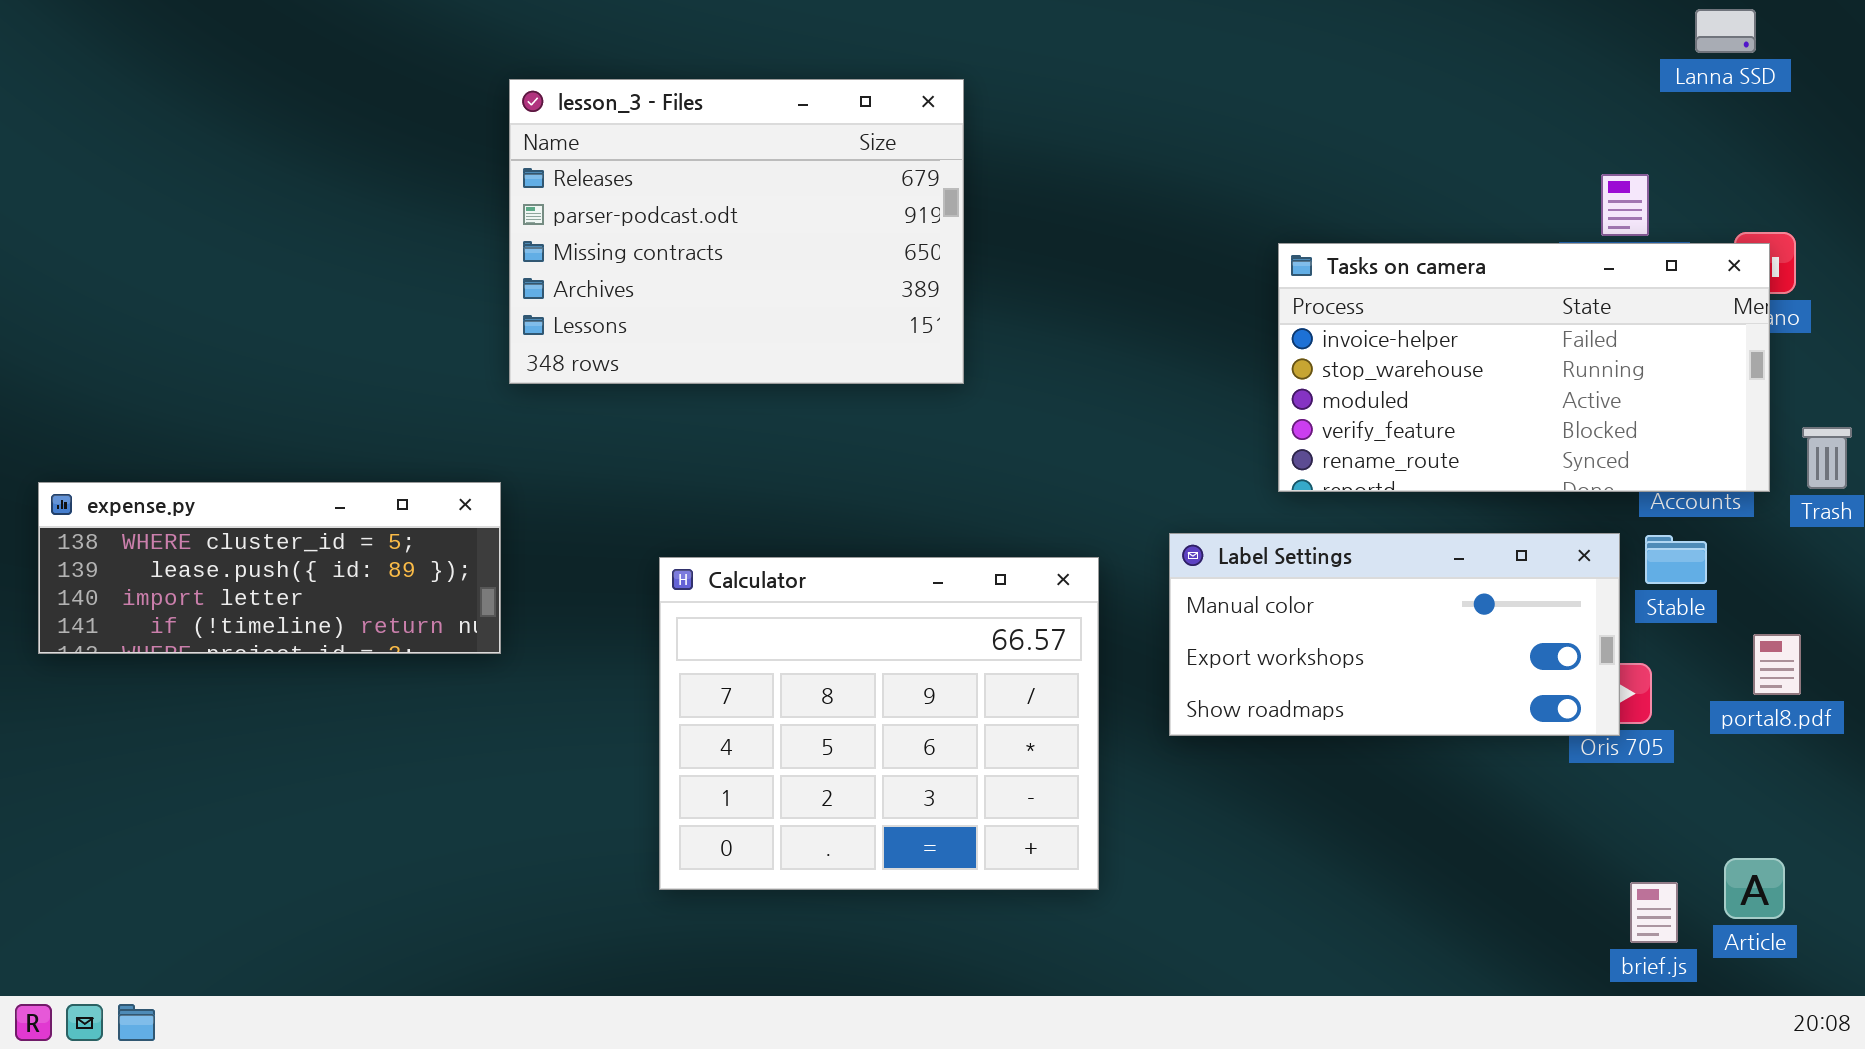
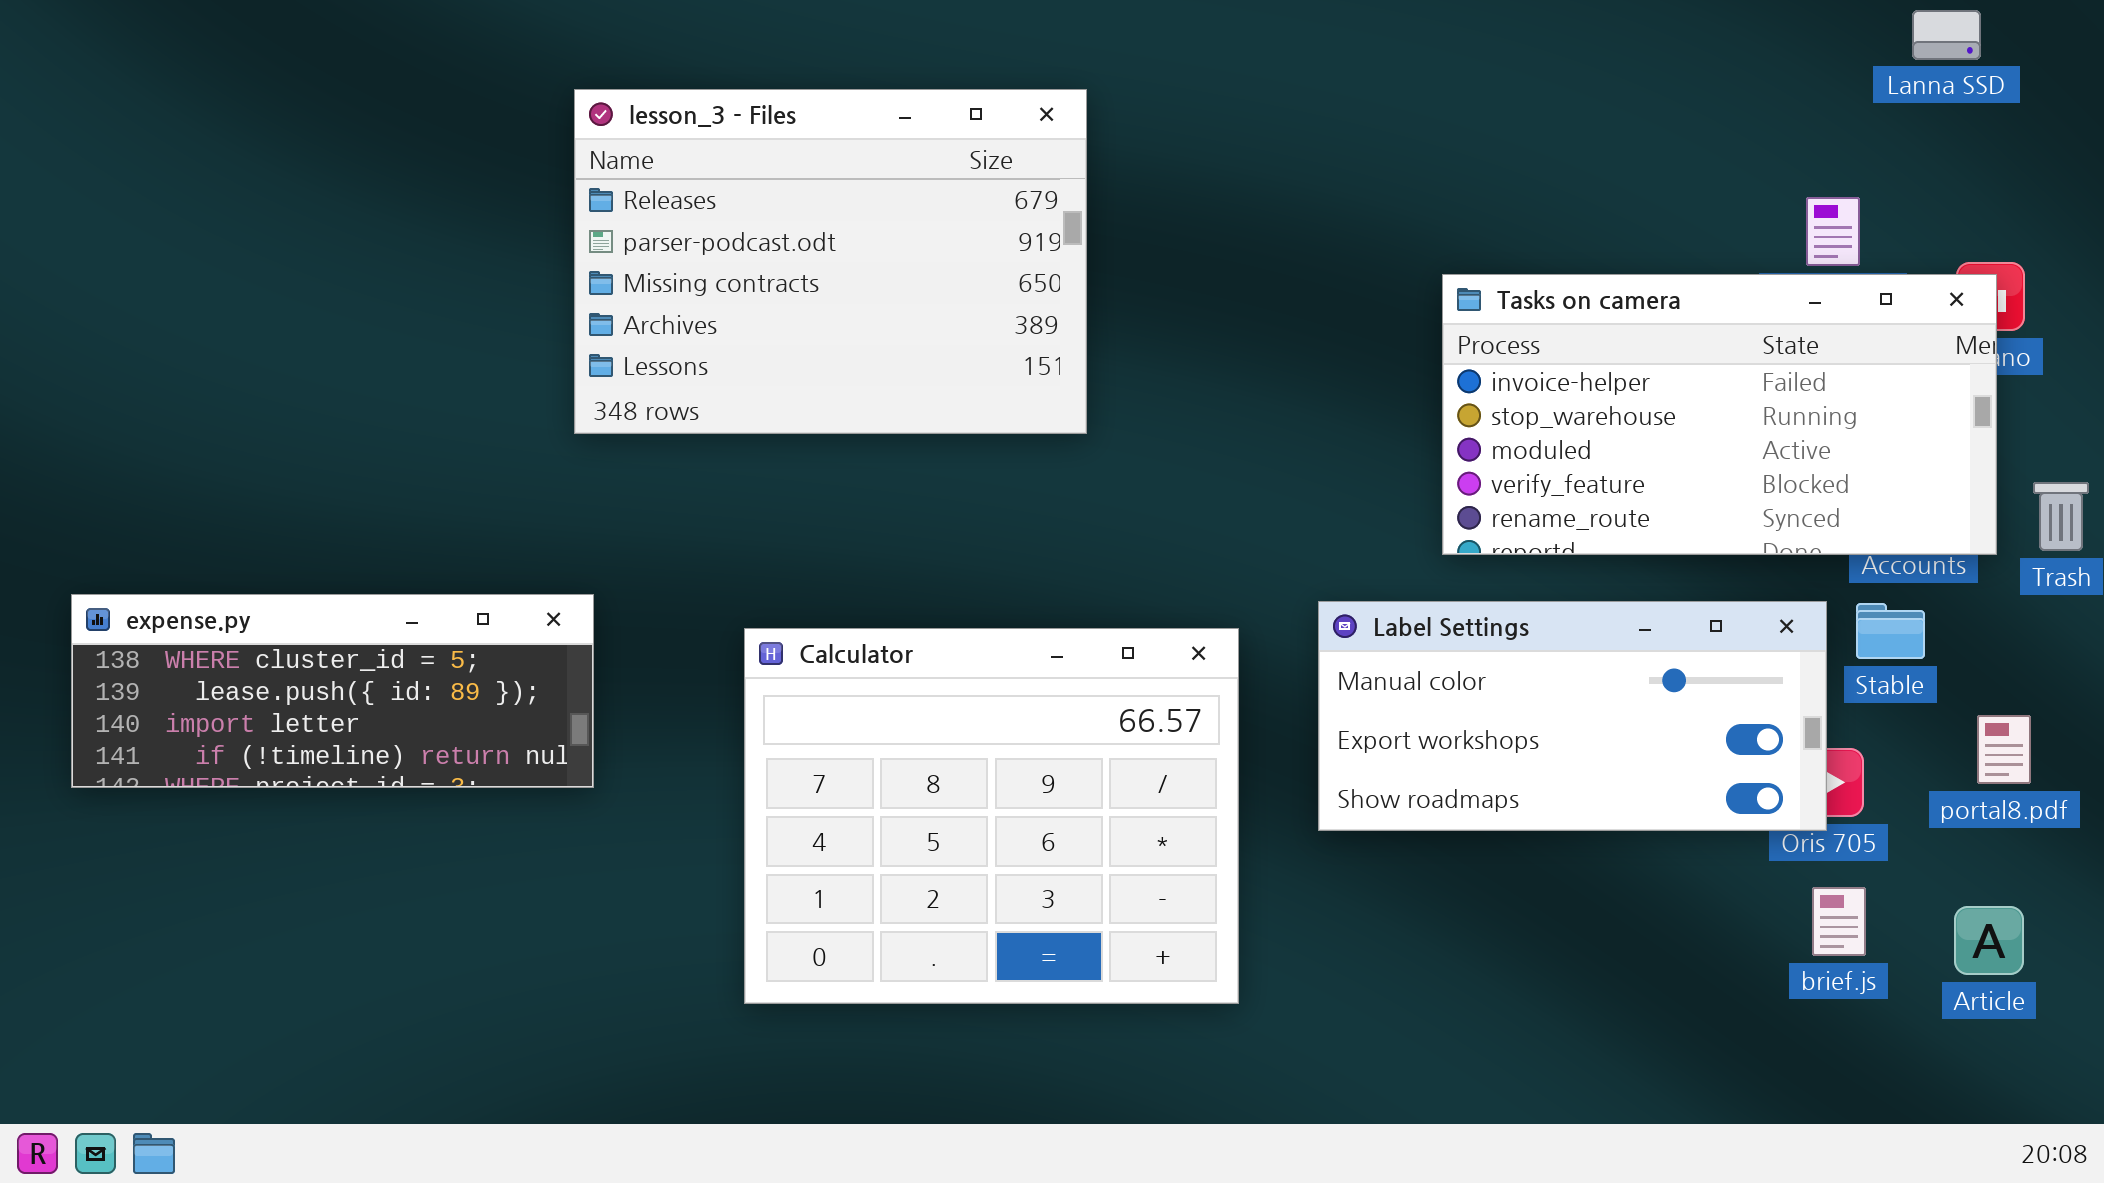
expense.py: [38,482,501,654] -> [71,594,594,788], moved
Article: [1724,858,1785,919] -> [1954,906,2024,975], moved
brief.js: [1630,882,1678,943] -> [1812,887,1866,956], moved

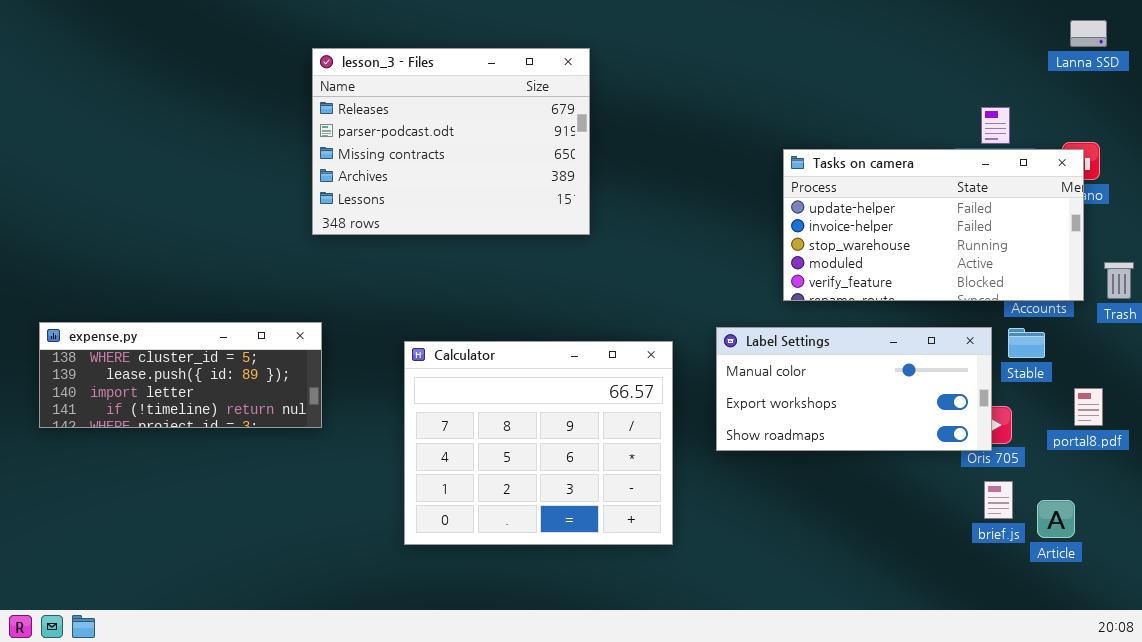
Lanna SSD: [1912,10,1981,60] -> [1070,20,1107,47], moved
Tasks on camera: [1442,274,1997,555] -> [783,149,1084,301], scrolled up 1 row
Article: [1954,906,2024,975] -> [1037,500,1075,538], moved

